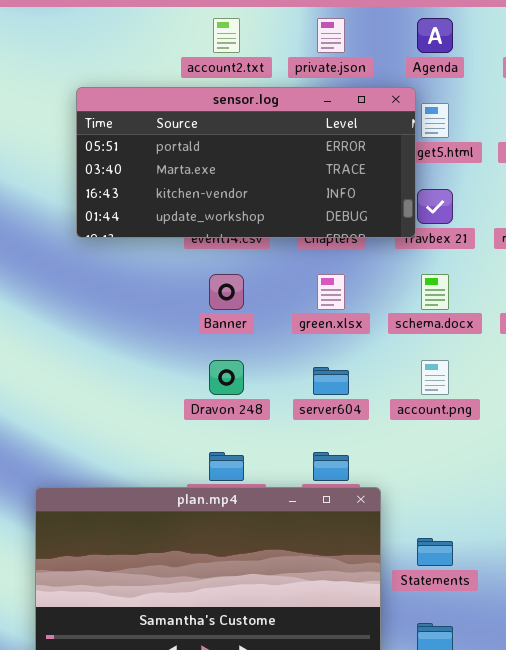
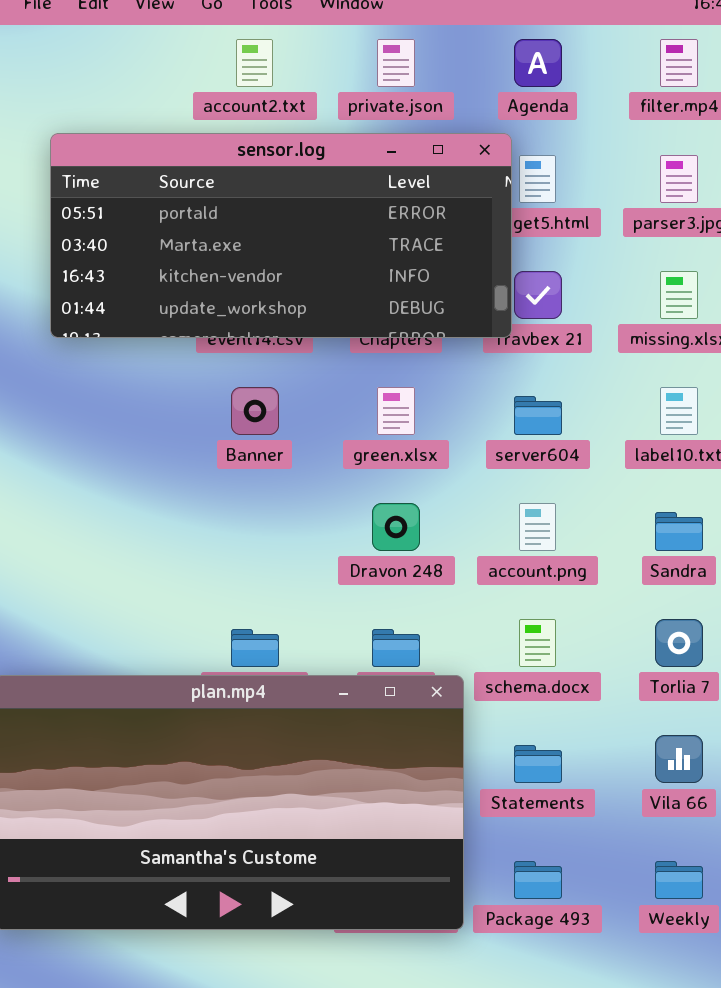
schema.docx: [421,274,449,310] -> [519,619,556,667], moved
Dravon 248: [209,360,244,395] -> [372,503,420,551], moved
server604: [313,367,349,395] -> [514,396,562,435], moved

